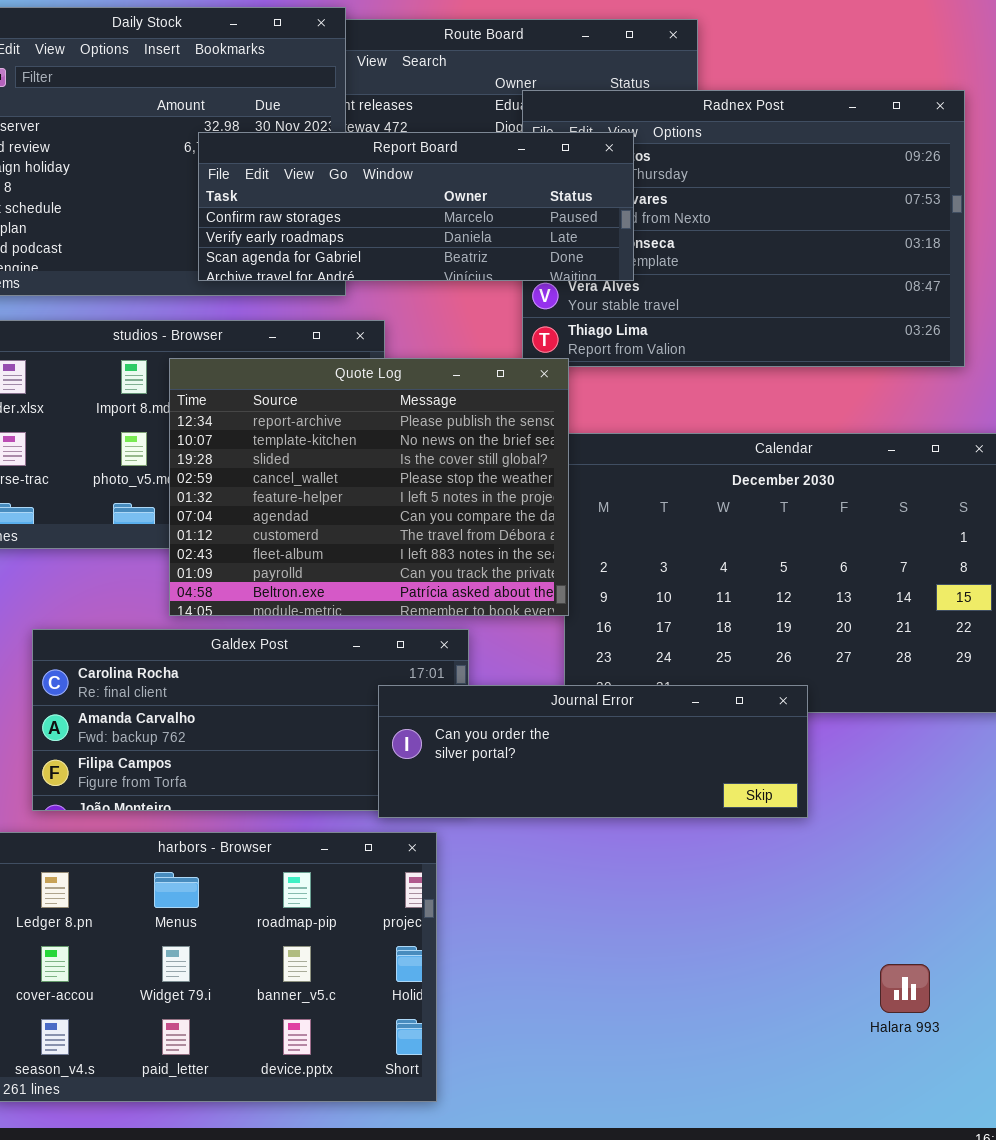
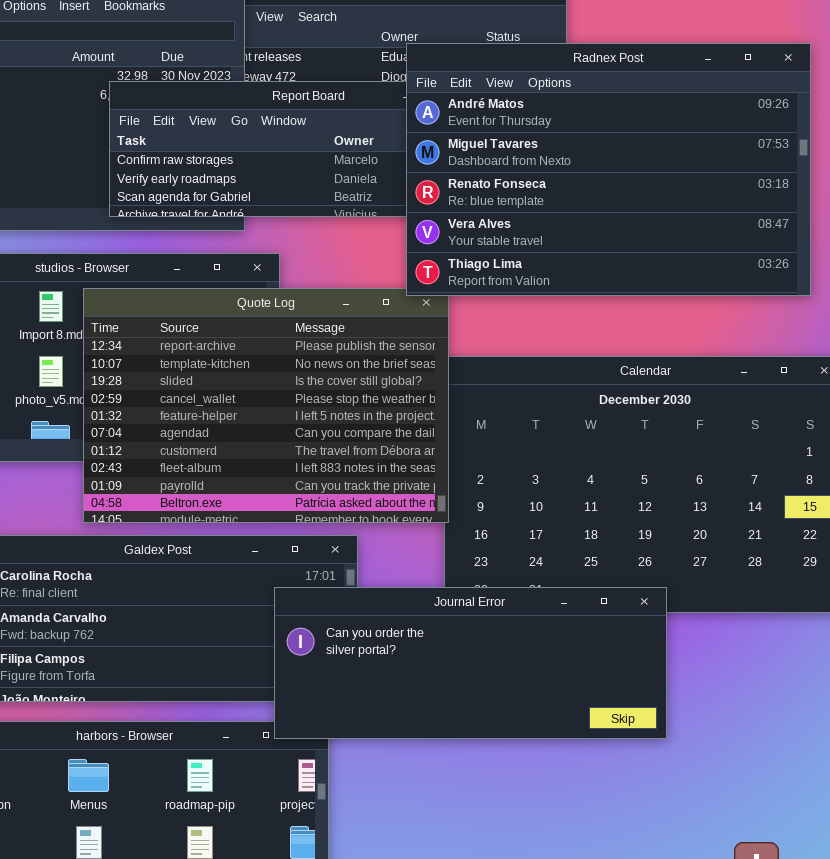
Radnex Post: [522,90,965,367] -> [406,43,811,296], raised
Journal Error: [378,685,808,818] -> [274,587,667,739], resized

